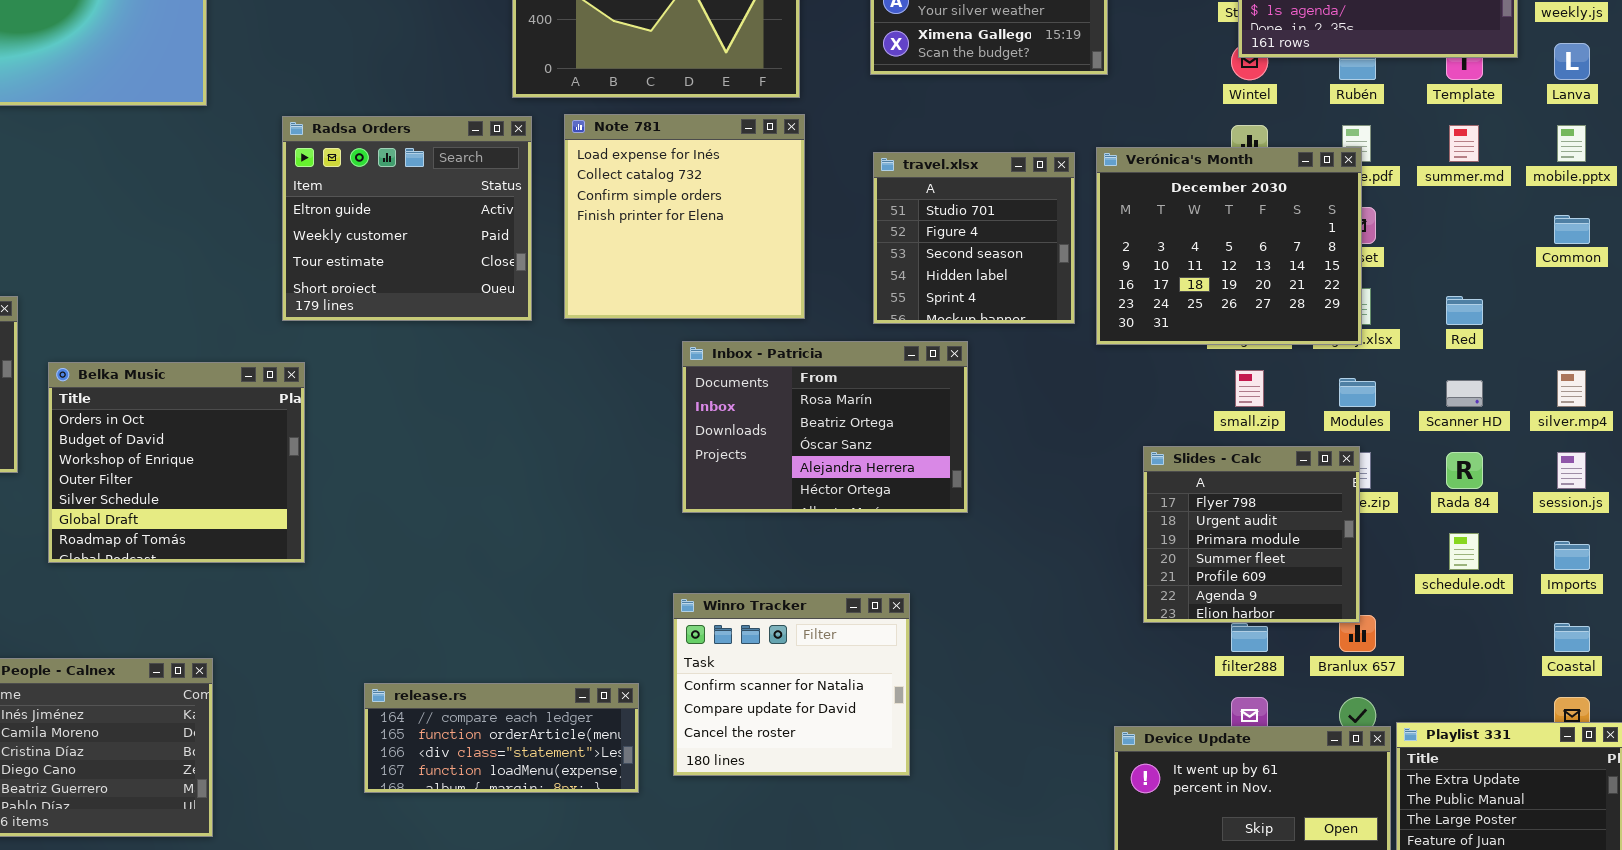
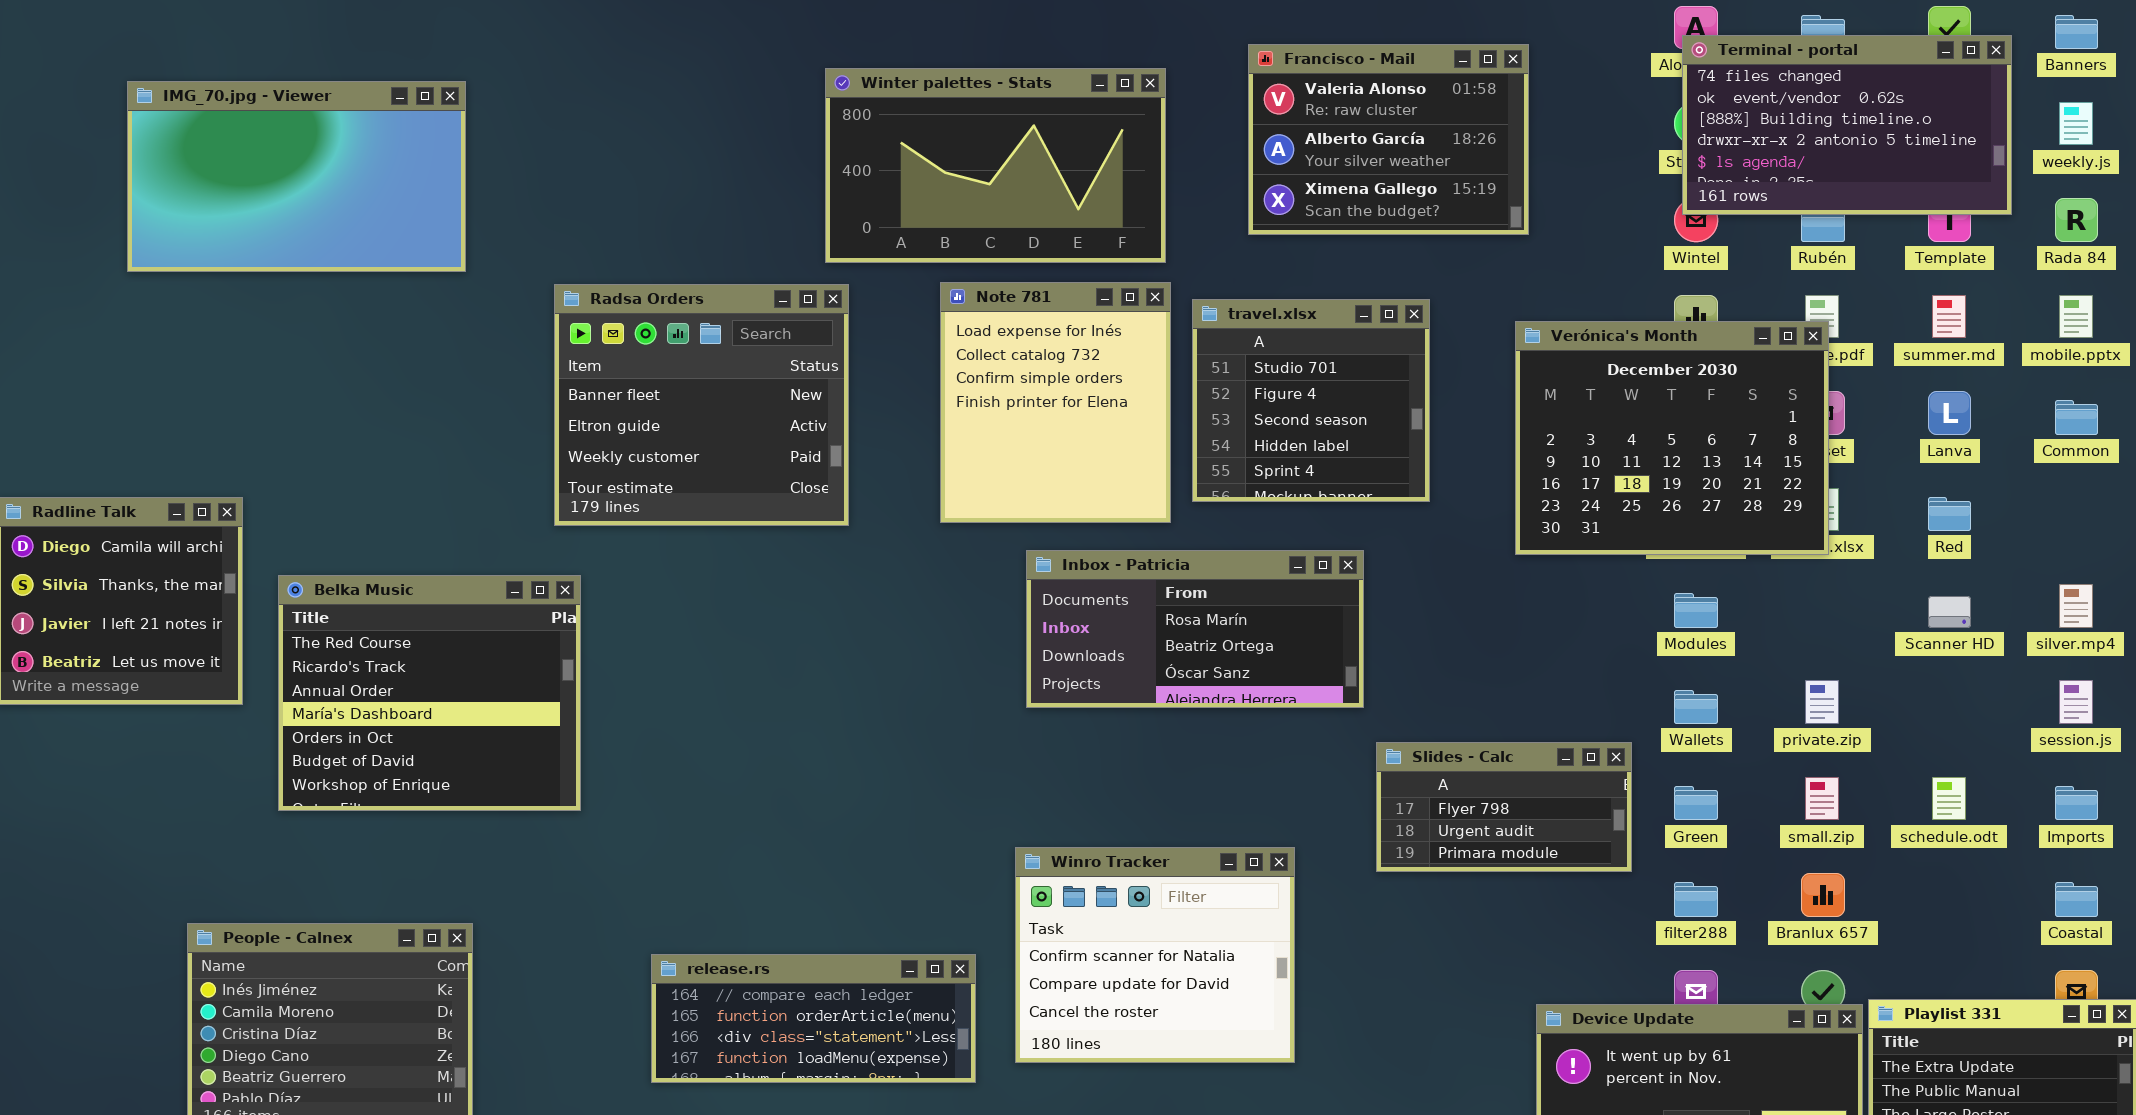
Lanva: [1554,43,1590,80] -> [1928,391,1971,435], moved
Note 781: [564,114,805,319] -> [940,282,1171,523], resized
Radsa Orders: [282,116,532,321] -> [554,284,849,526], scrolled up 1 row
travel.xlsx: [873,152,1075,324] -> [1192,299,1430,502], moved
Inbox - Patricia: [682,341,968,513] -> [1026,550,1364,708], resized
Belka Music: [48,362,305,563] -> [278,575,581,811], scrolled up 4 rows
small.zip: [1235,370,1264,407] -> [1805,777,1839,820], moved
Modules: [1339,378,1376,407] -> [1674,593,1718,628], moved
Slides - Calc: [1143,446,1360,623] -> [1376,742,1632,872], moved, resized
Rada 84: [1446,452,1483,489] -> [2055,198,2098,242], moved

